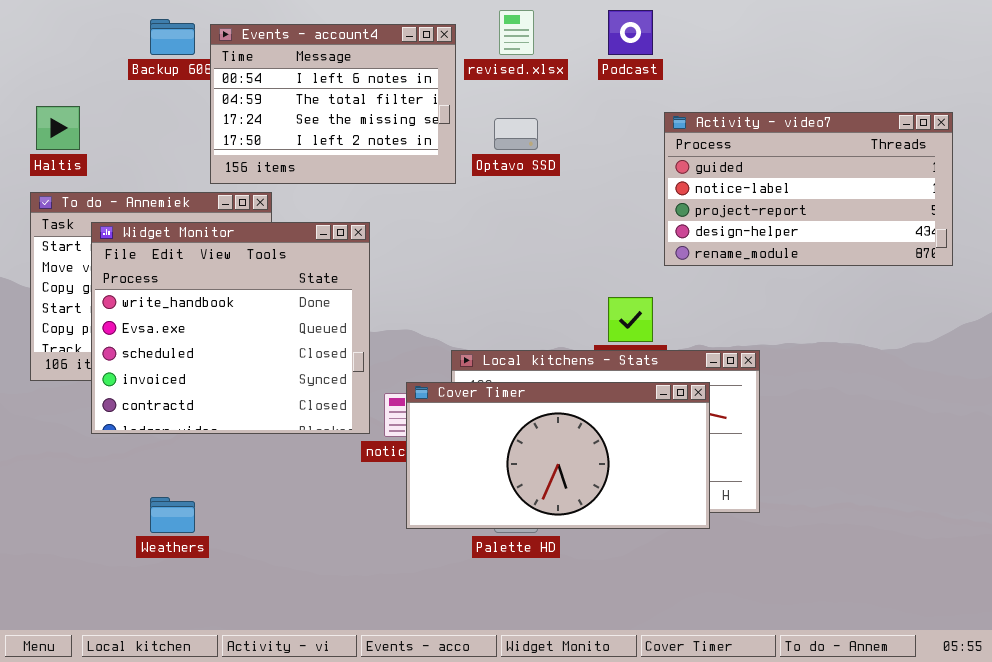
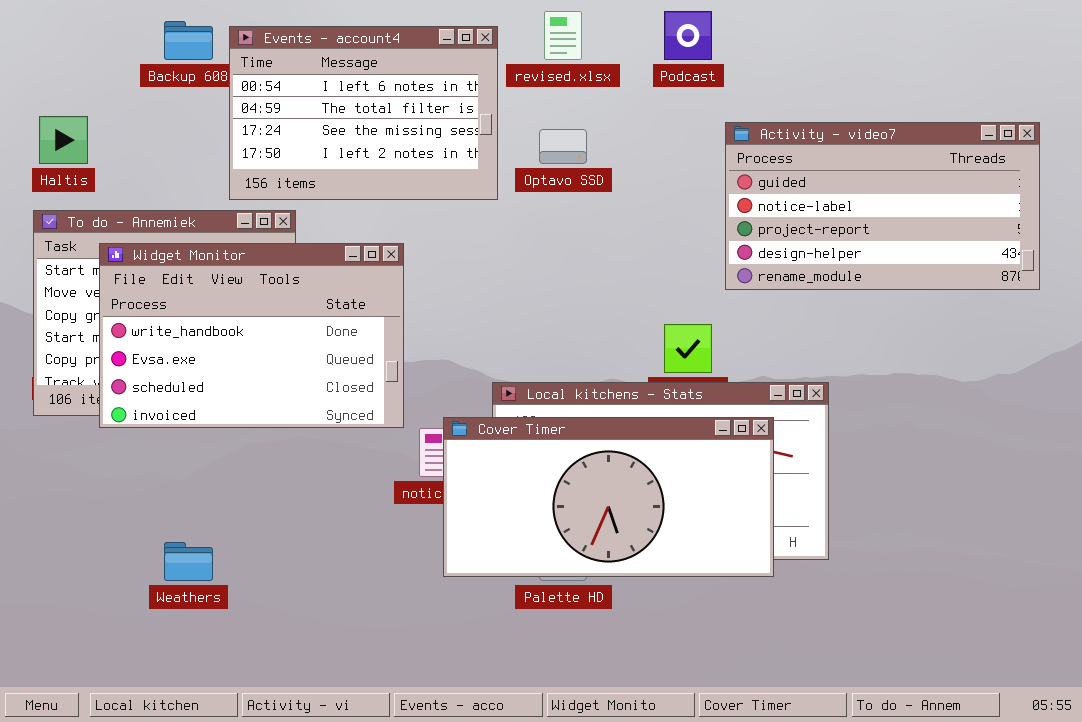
Widget Monitor: [91,222,370,434] -> [99,243,404,428], resized

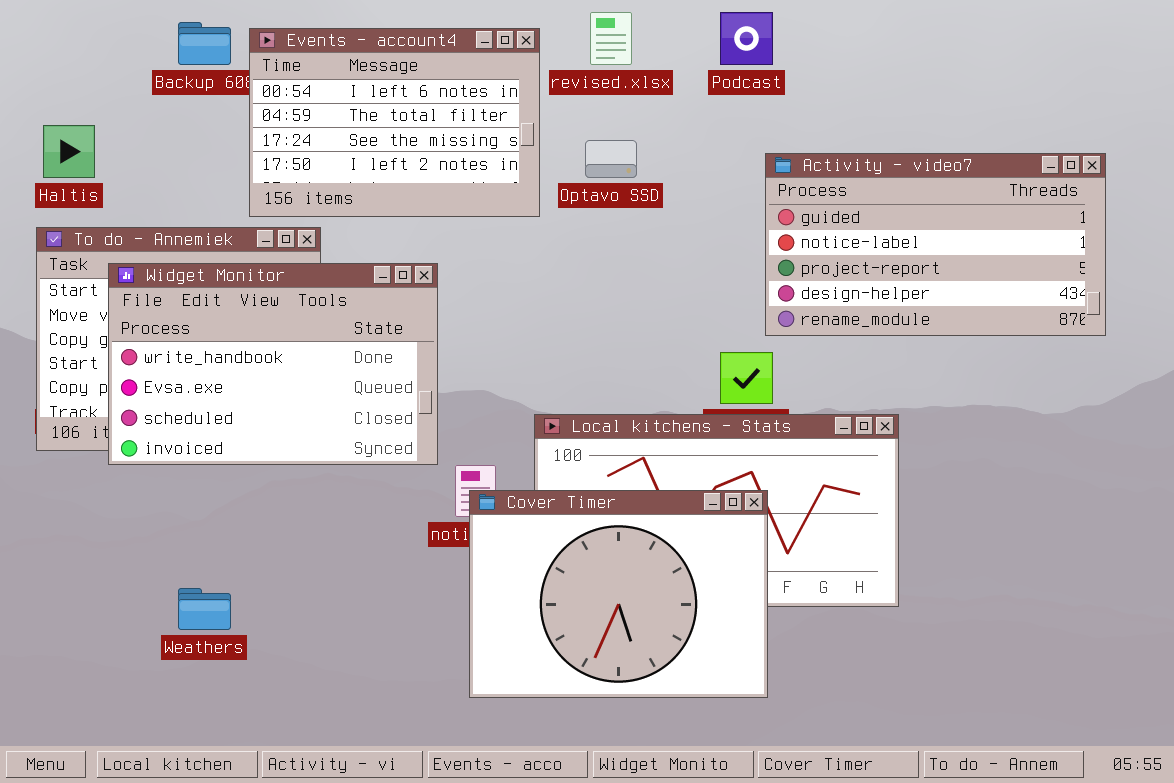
Activity - video7: [725,122,1040,290] -> [765,153,1106,336], moved
Cover Timer: [443,417,774,577] -> [469,490,768,698], moved, resized

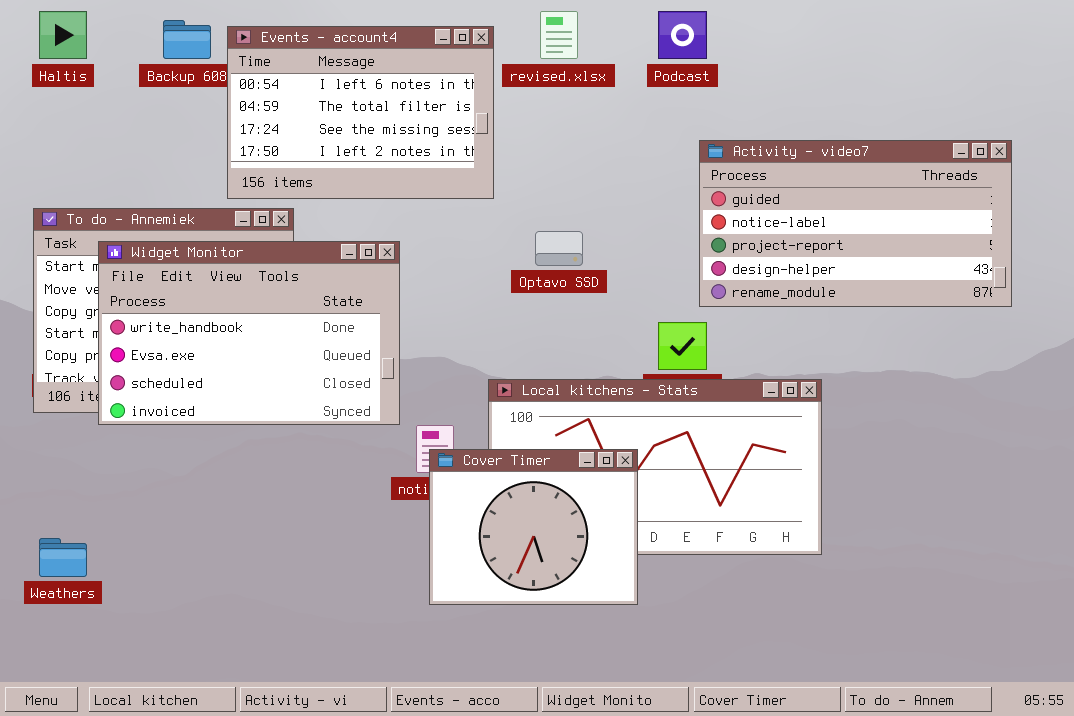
Haltis: [43,125,95,178] -> [39,11,87,59], moved
Optavo SSD: [585,140,637,178] -> [535,231,583,266], moved
Cover Timer: [469,490,768,698] -> [429,449,638,605], resized
Weathers: [178,588,231,630] -> [39,538,87,577], moved

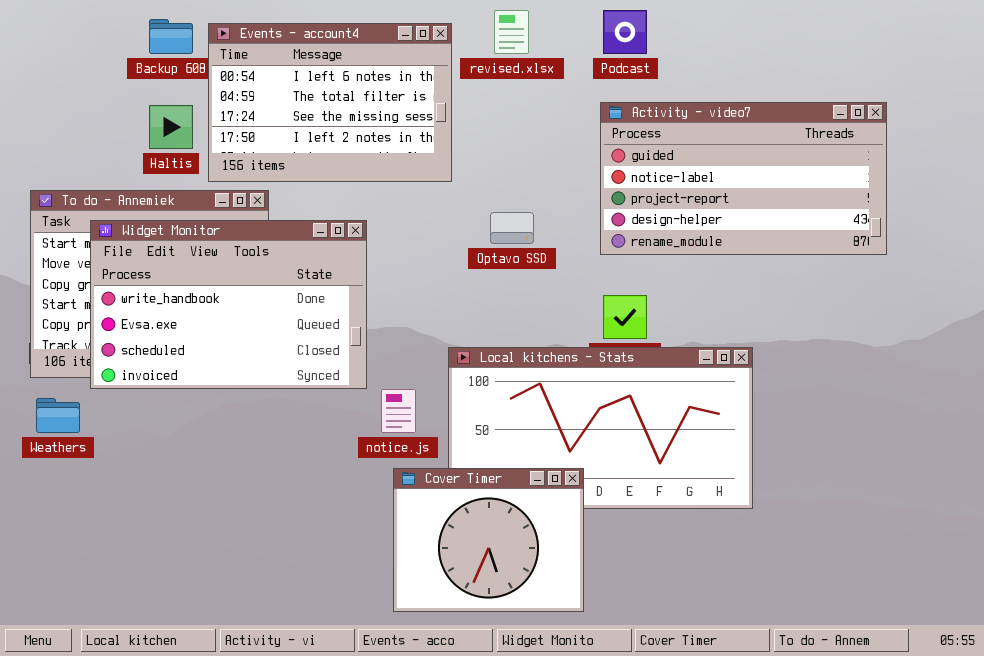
Haltis: [39,11,87,59] -> [149,105,193,149], moved
Activity - video7: [699,140,1012,307] -> [600,102,887,255], moved
Cover Timer: [429,449,638,605] -> [393,468,584,612], moved
Weathers: [39,538,87,577] -> [36,398,80,433], moved

